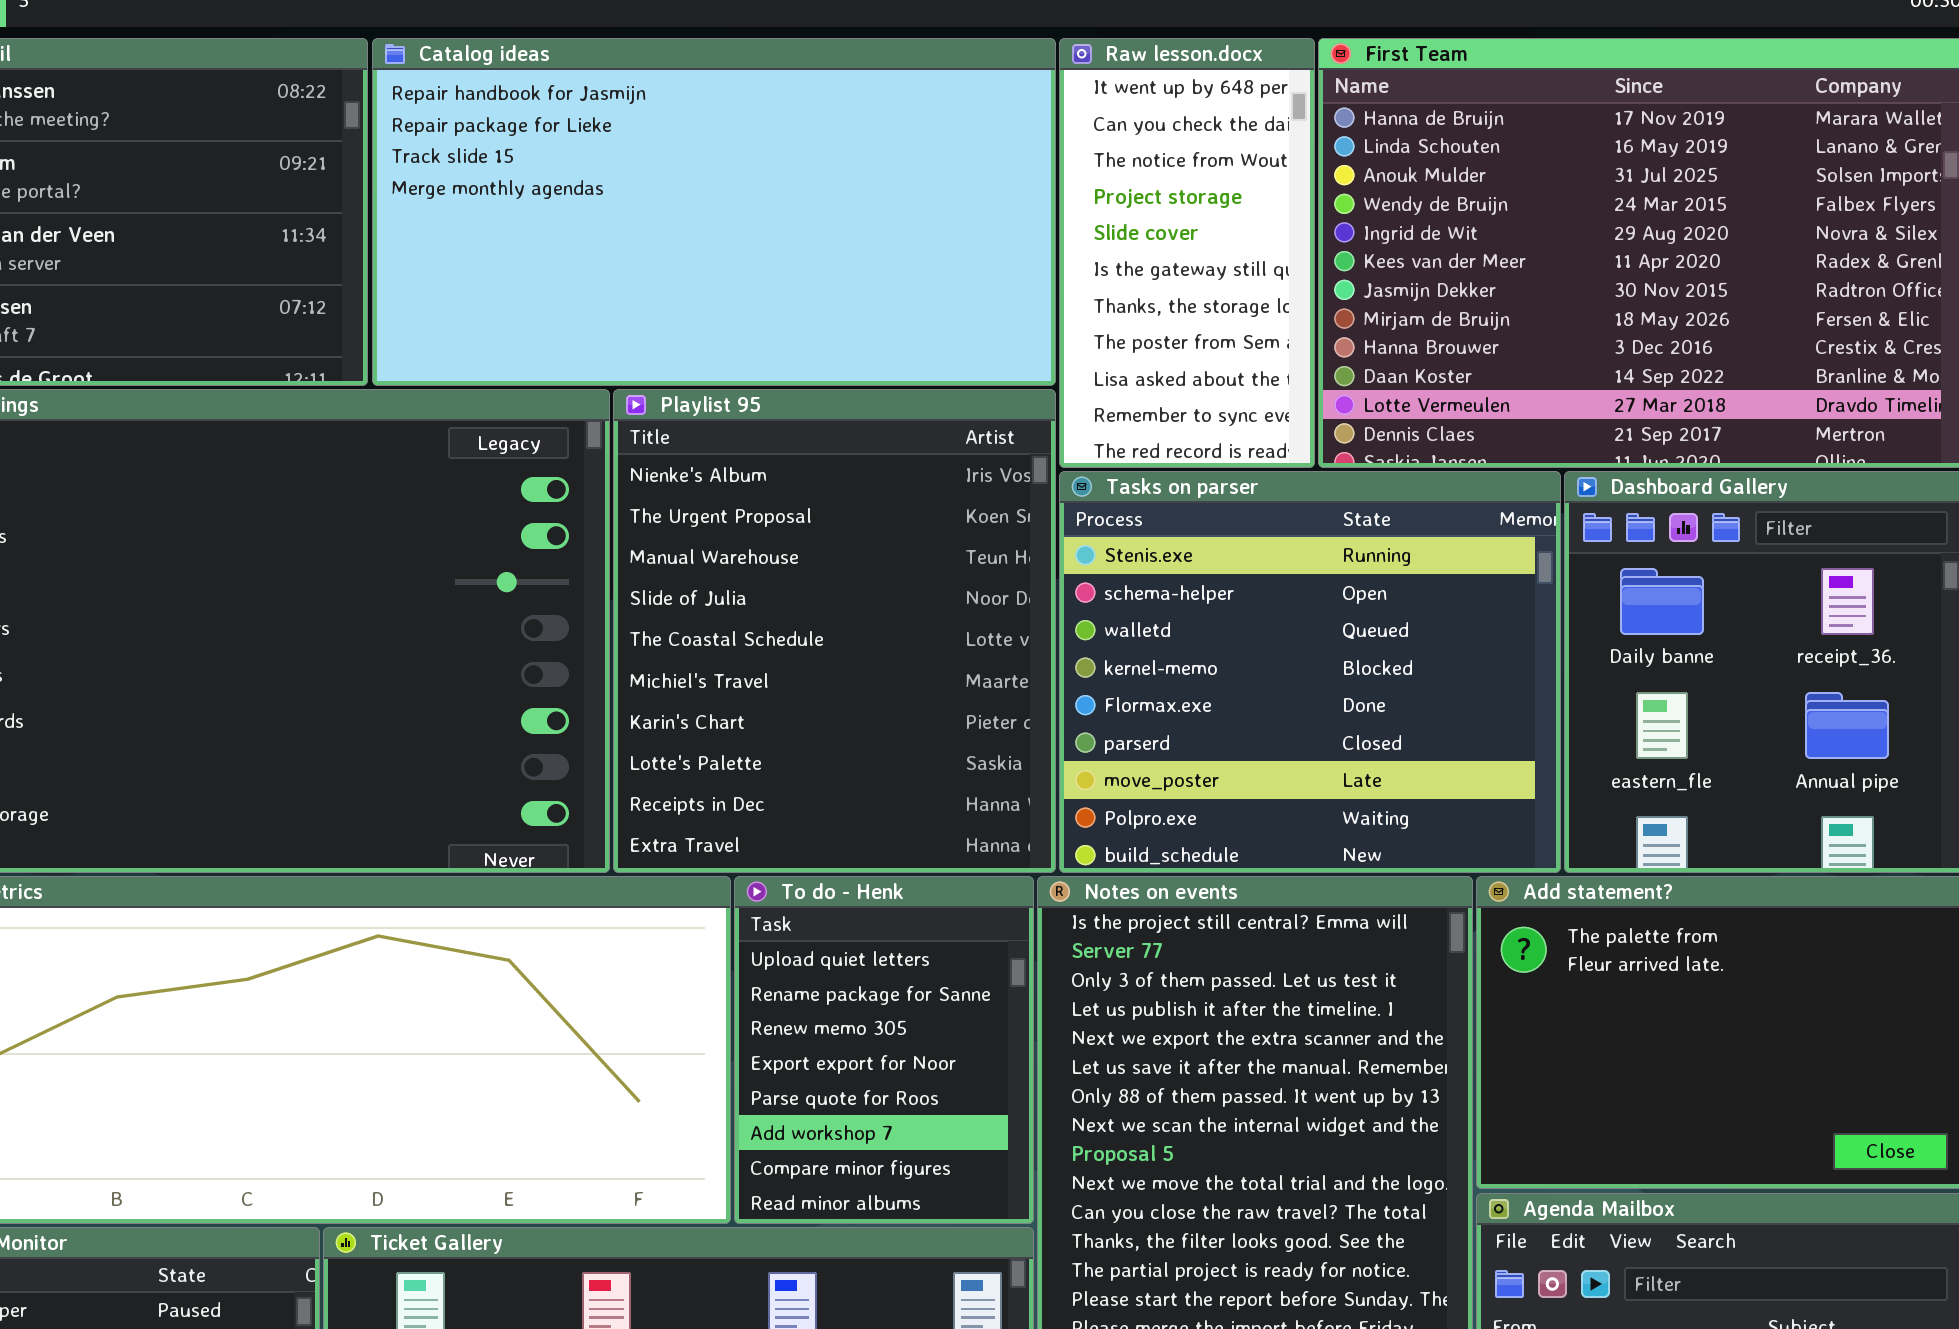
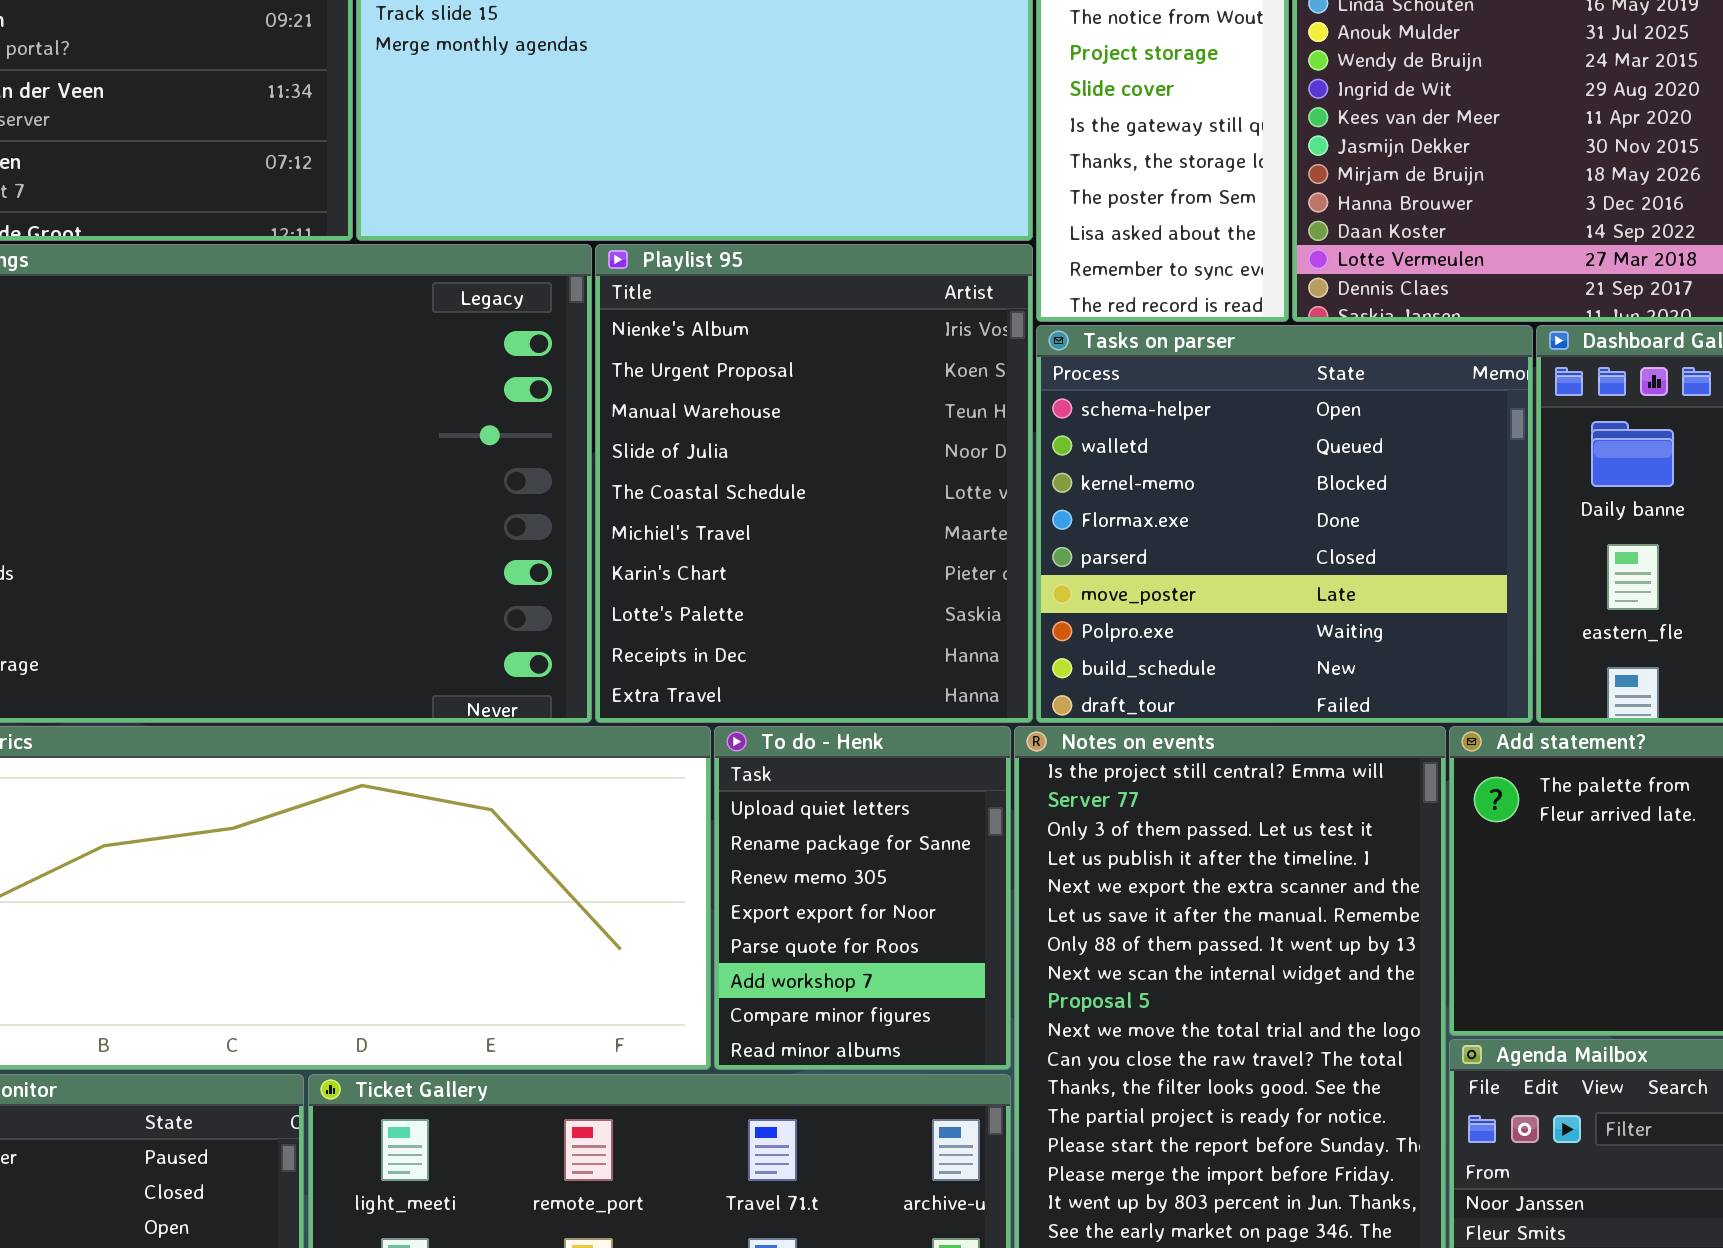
Tasks on parser: [1059,471,1561,873] -> [1036,325,1533,723], scrolled down 1 row

